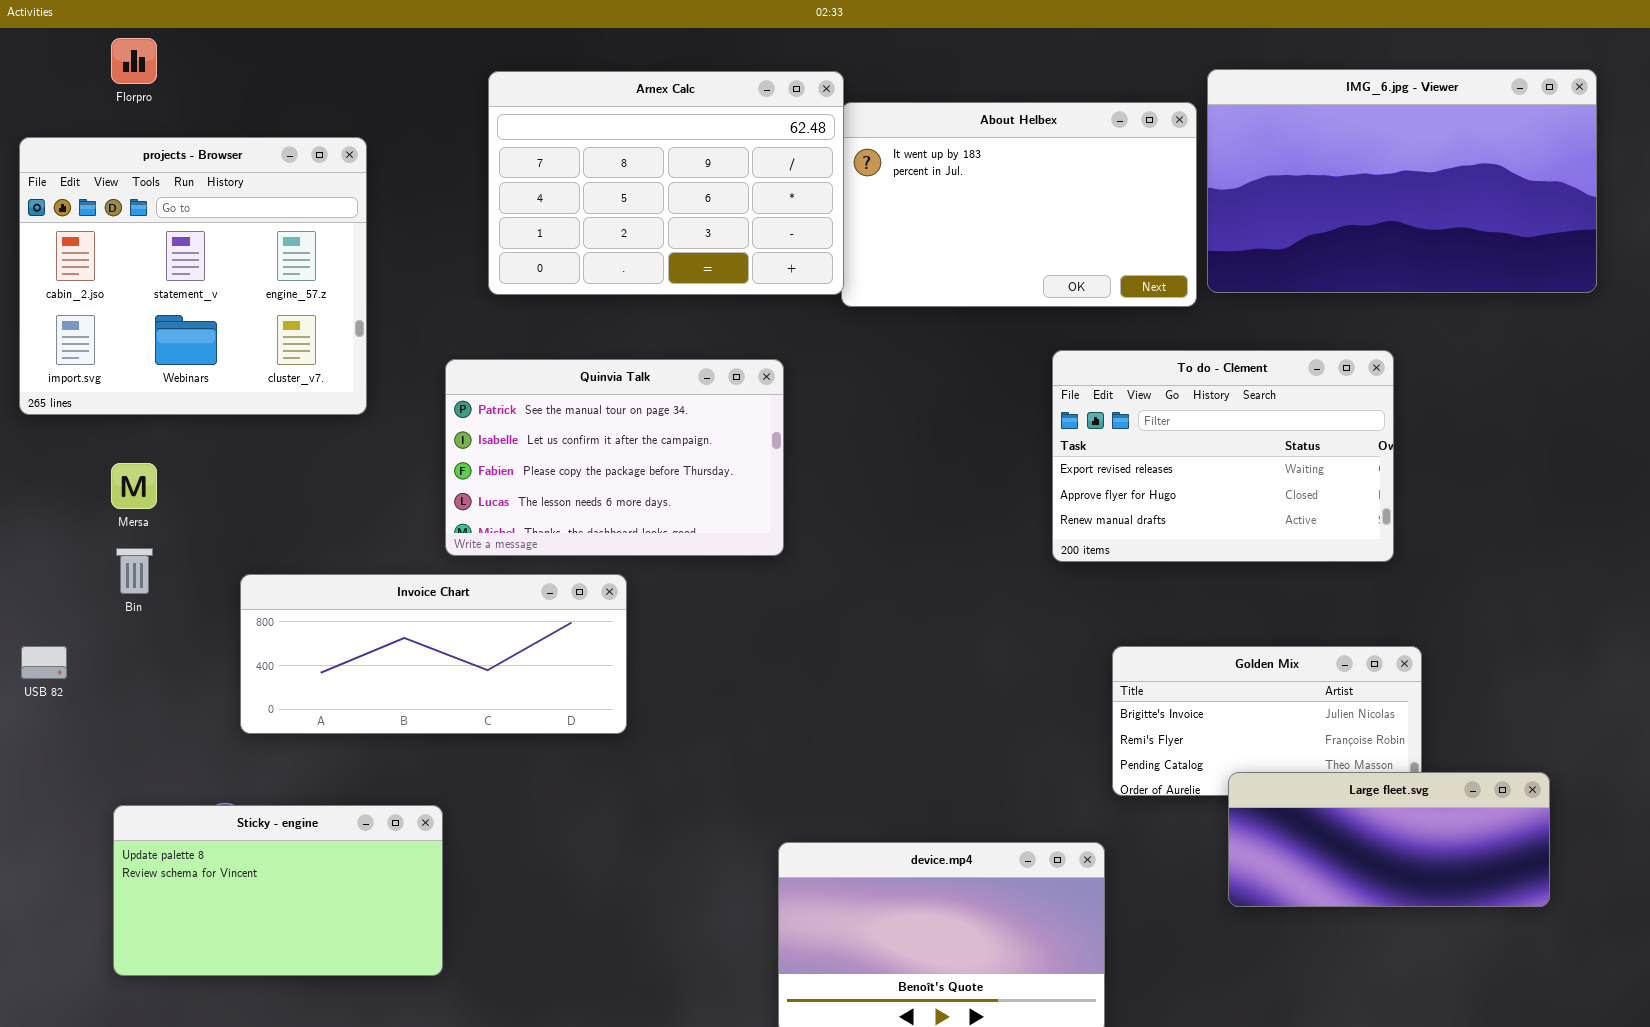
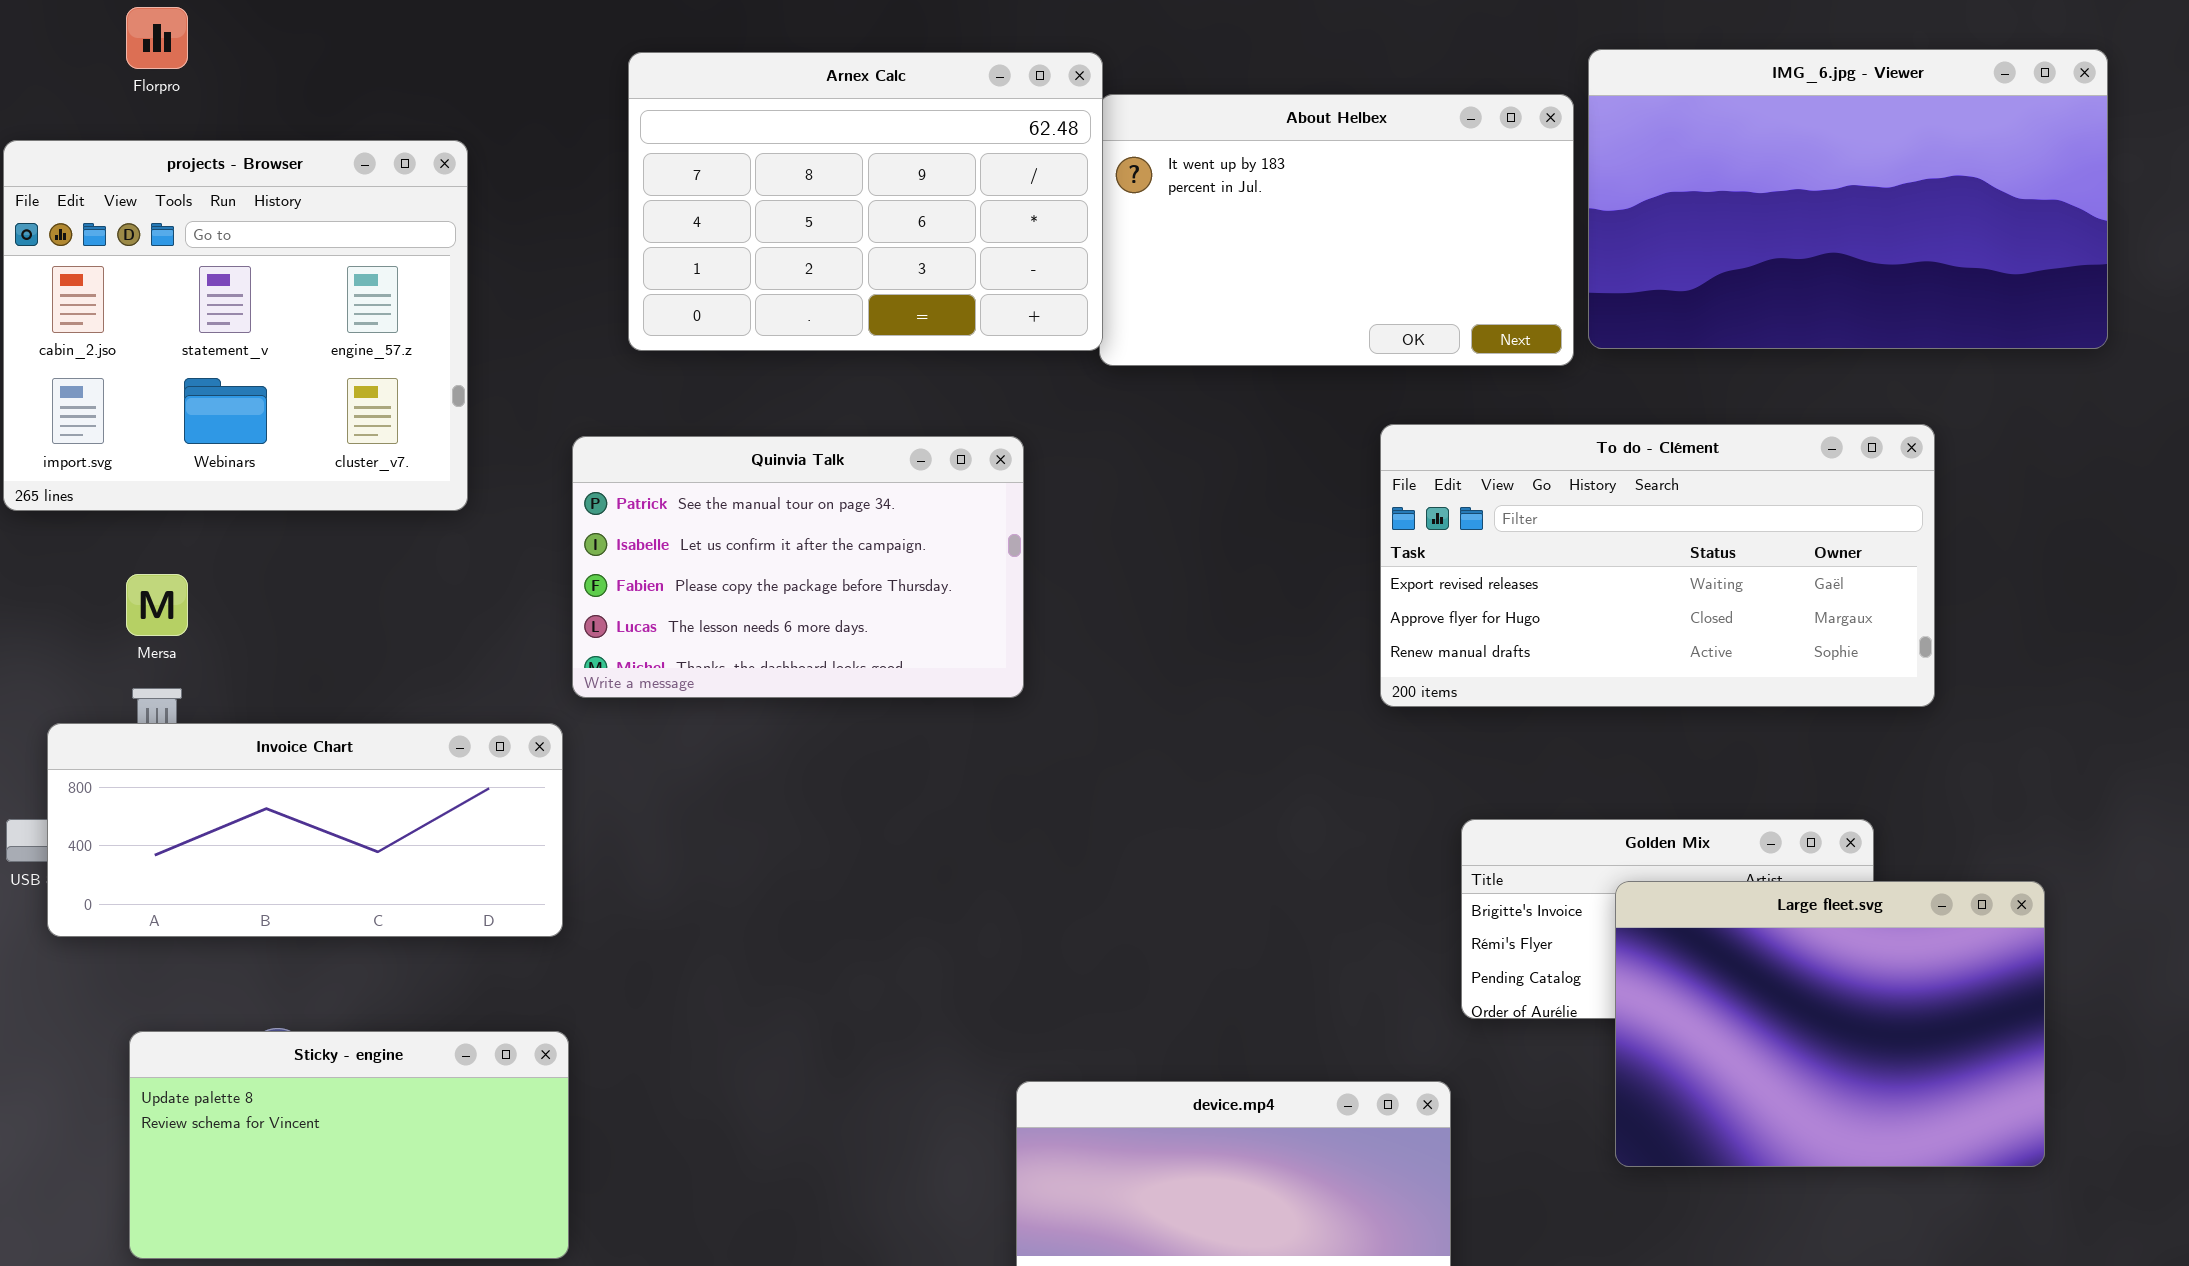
To do - Clément: [1052,350,1394,562] -> [1380,424,1935,707], resized
Invoice Chart: [240,574,627,734] -> [47,723,563,937], moved
Large fleet.svg: [1228,772,1550,907] -> [1615,881,2045,1167], resized

